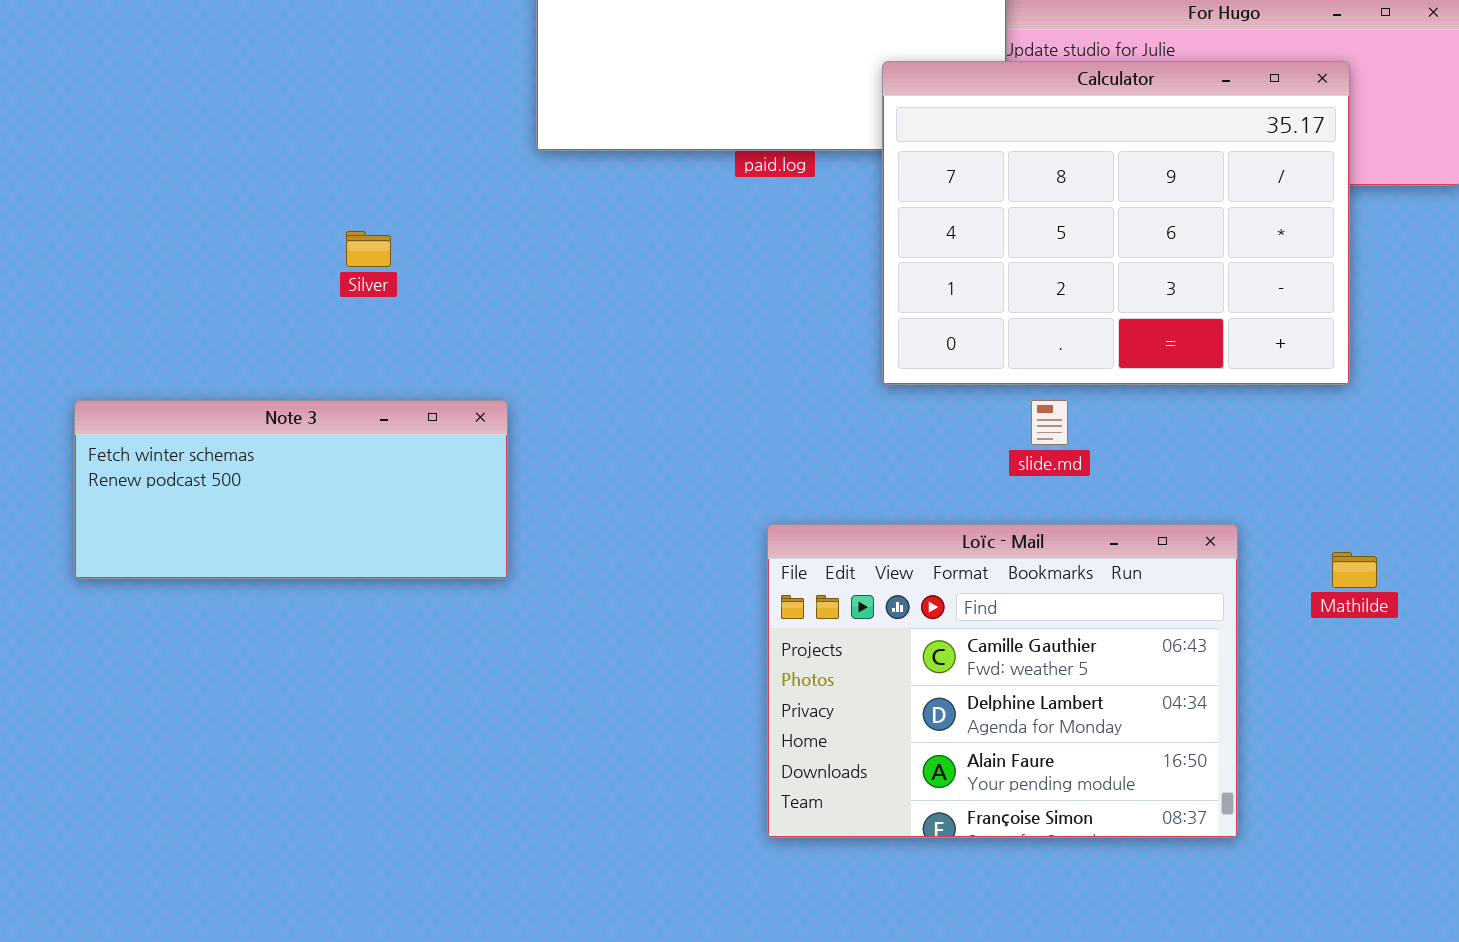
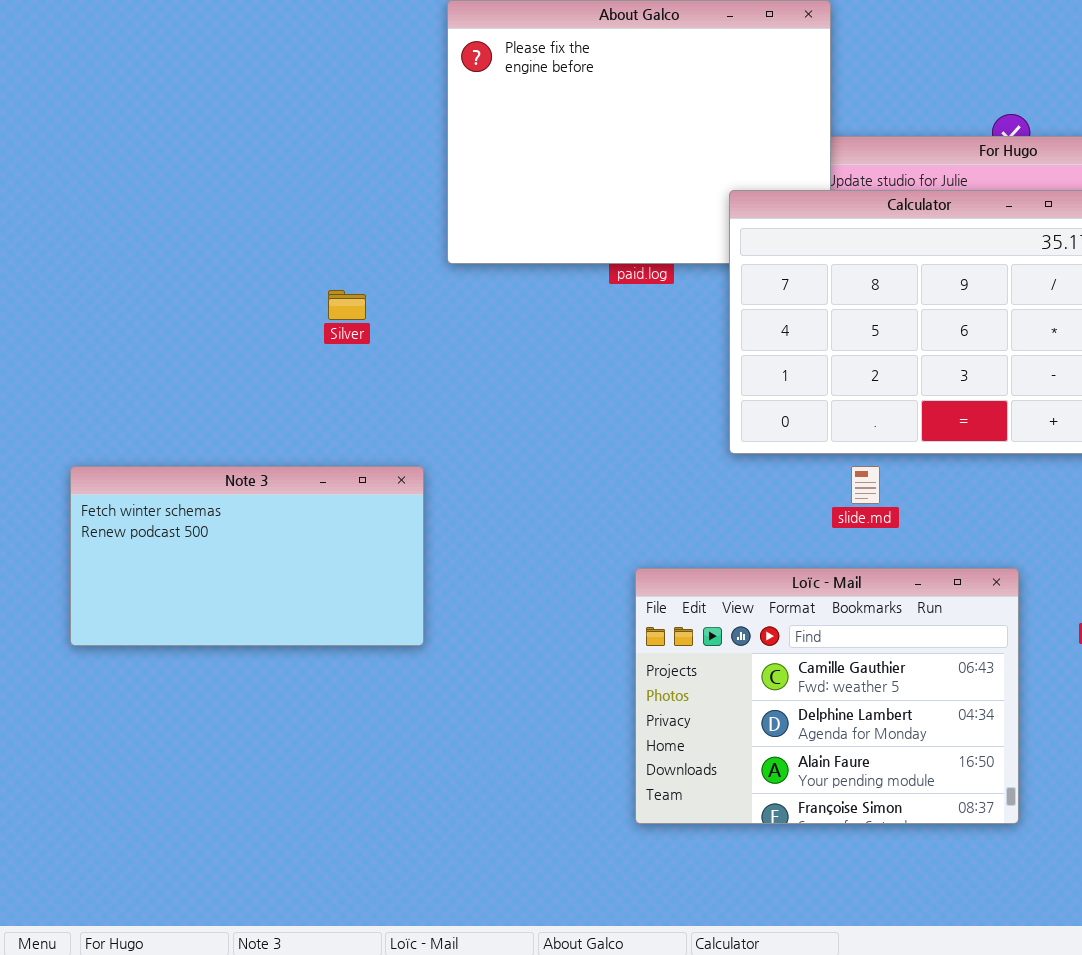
Silver: [346,231,391,267] -> [328,290,366,320], moved
Note 3: [74,400,508,579] -> [70,466,424,646], resized

